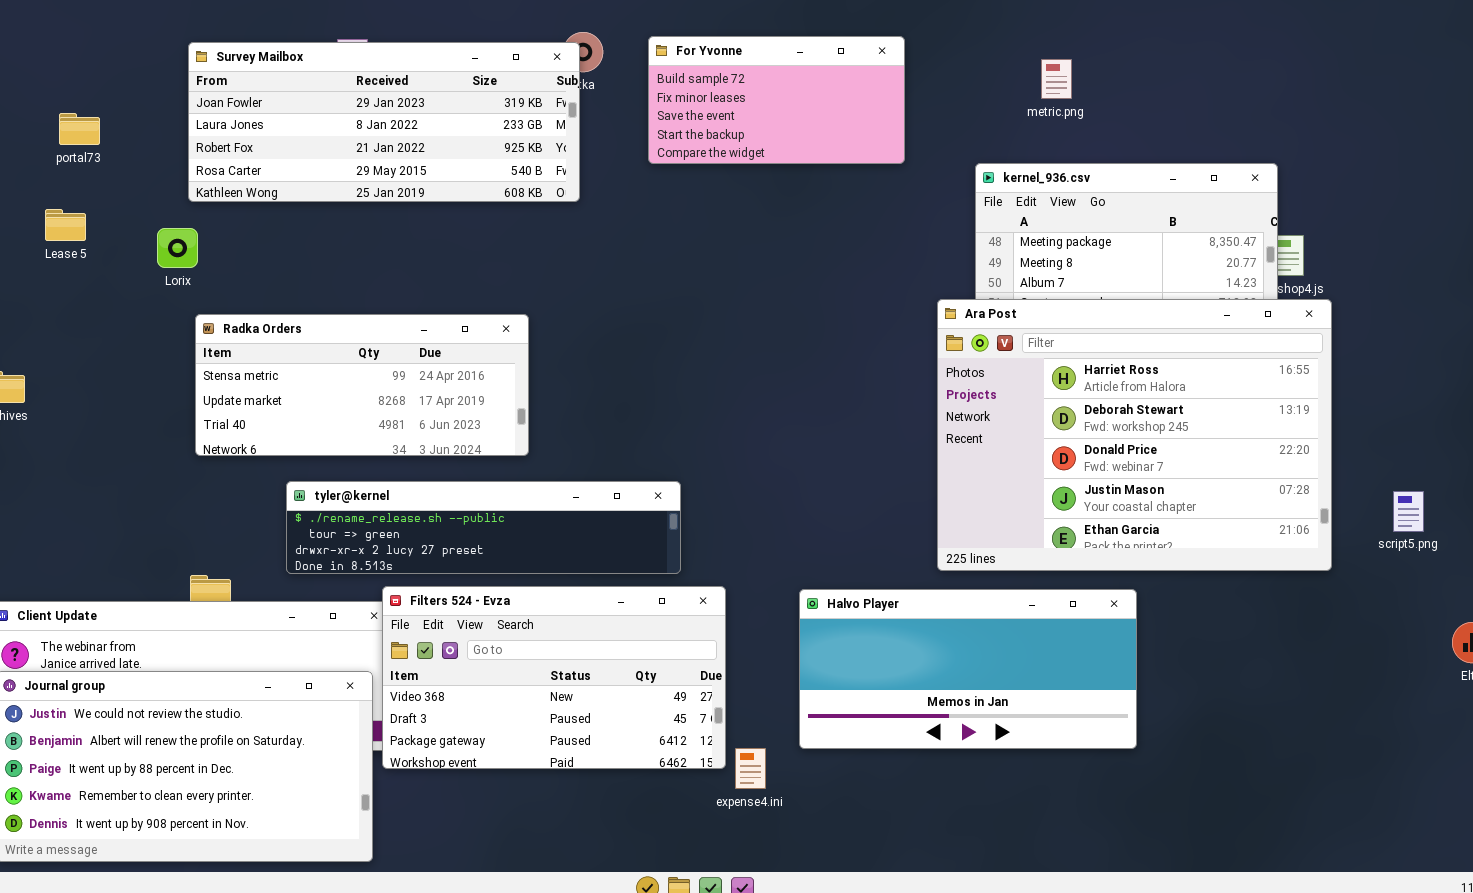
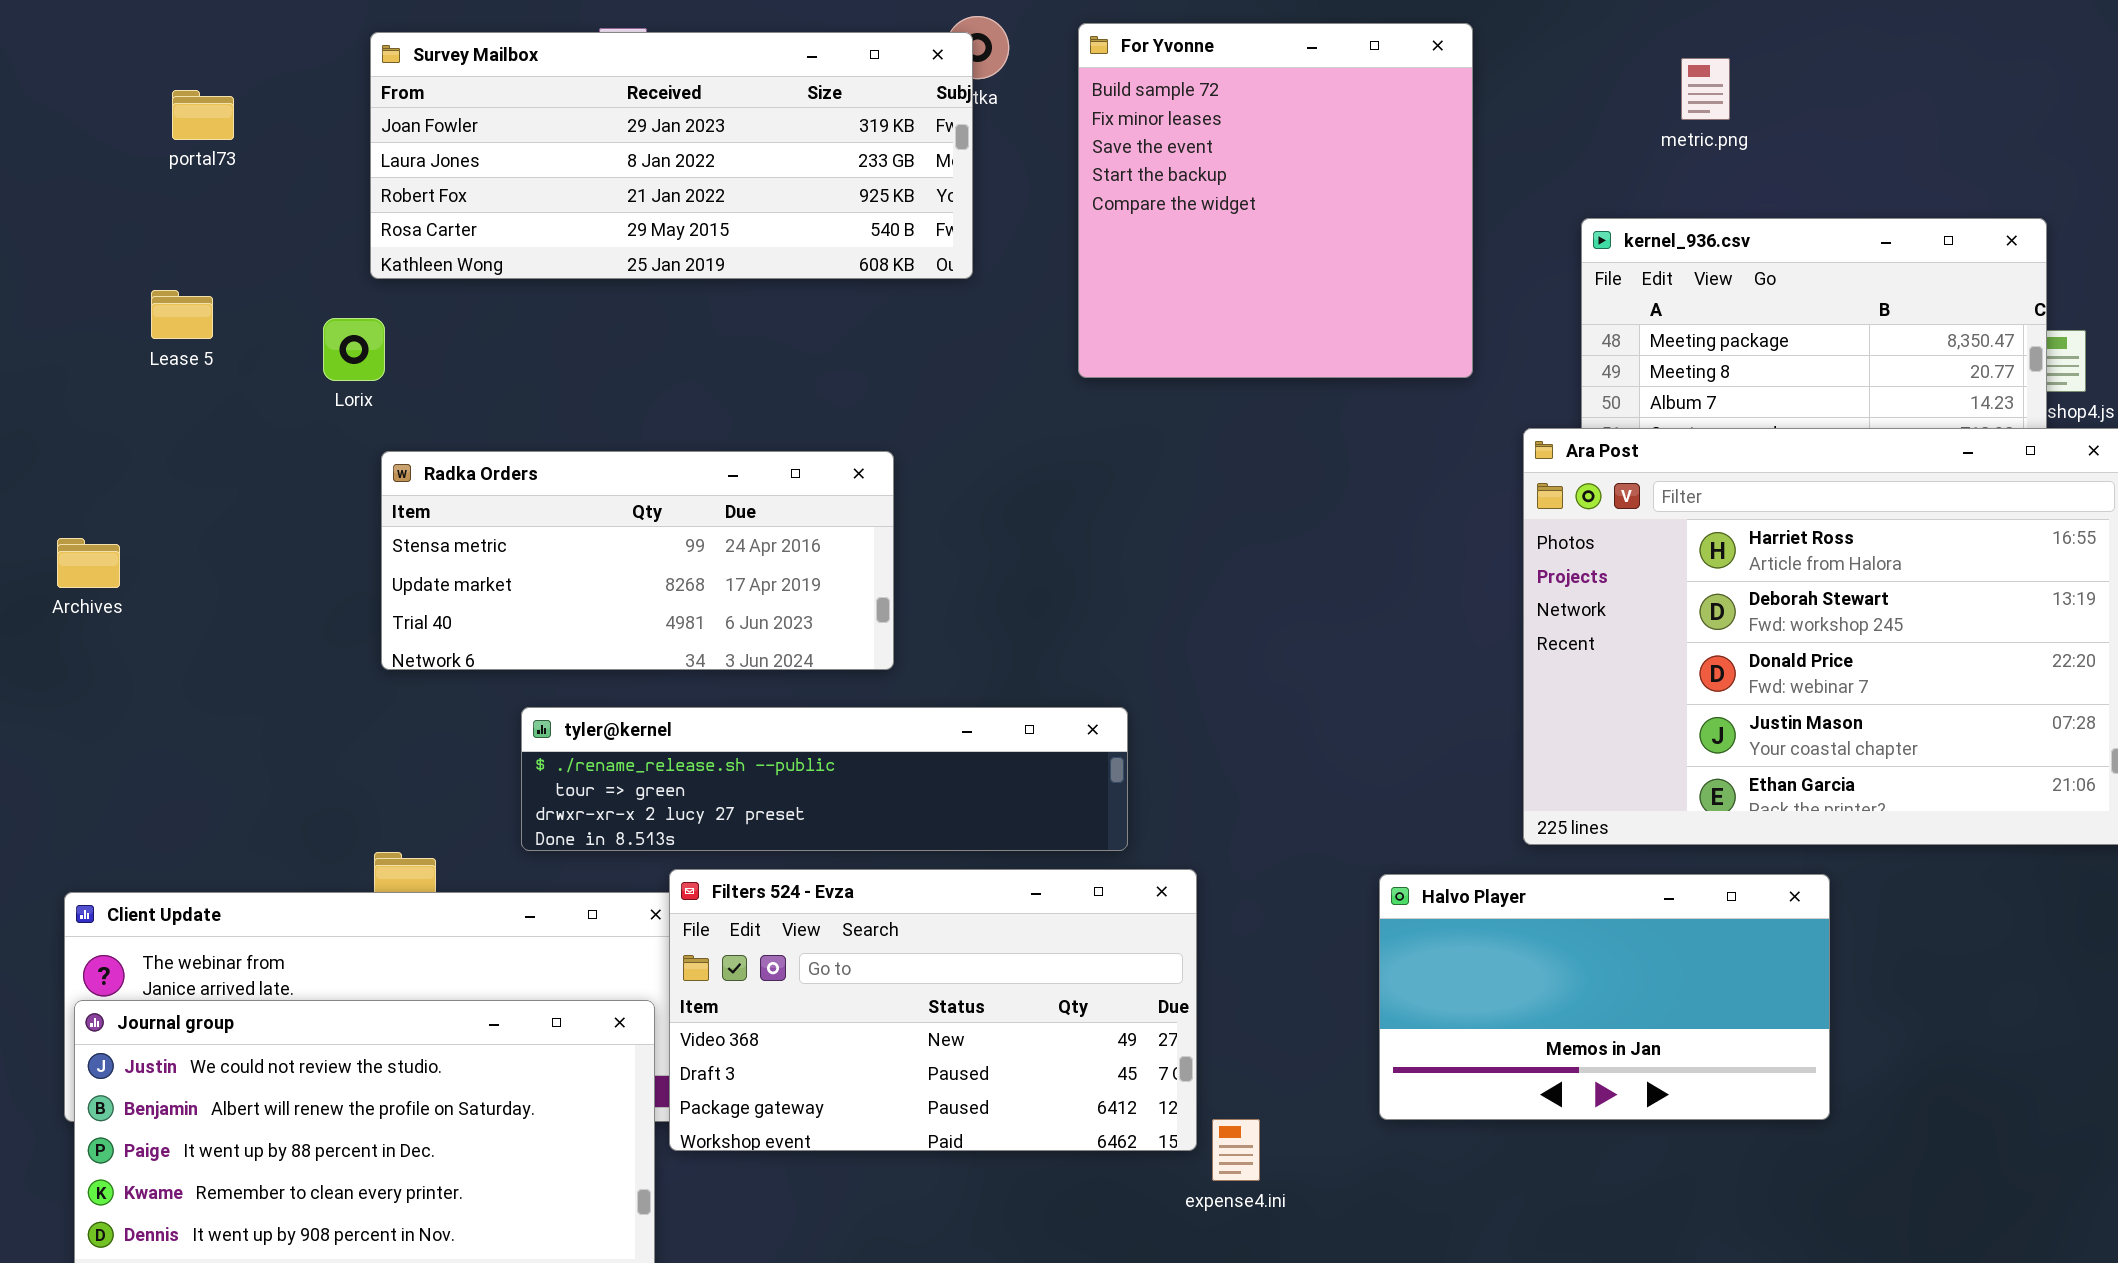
For Yvonne: [648,36,905,164] -> [1078,23,1473,378], resized
portal73: [59,113,100,145] -> [172,90,234,140], moved
Halvo Player: [799,589,1137,749] -> [1379,874,1830,1120], resized

